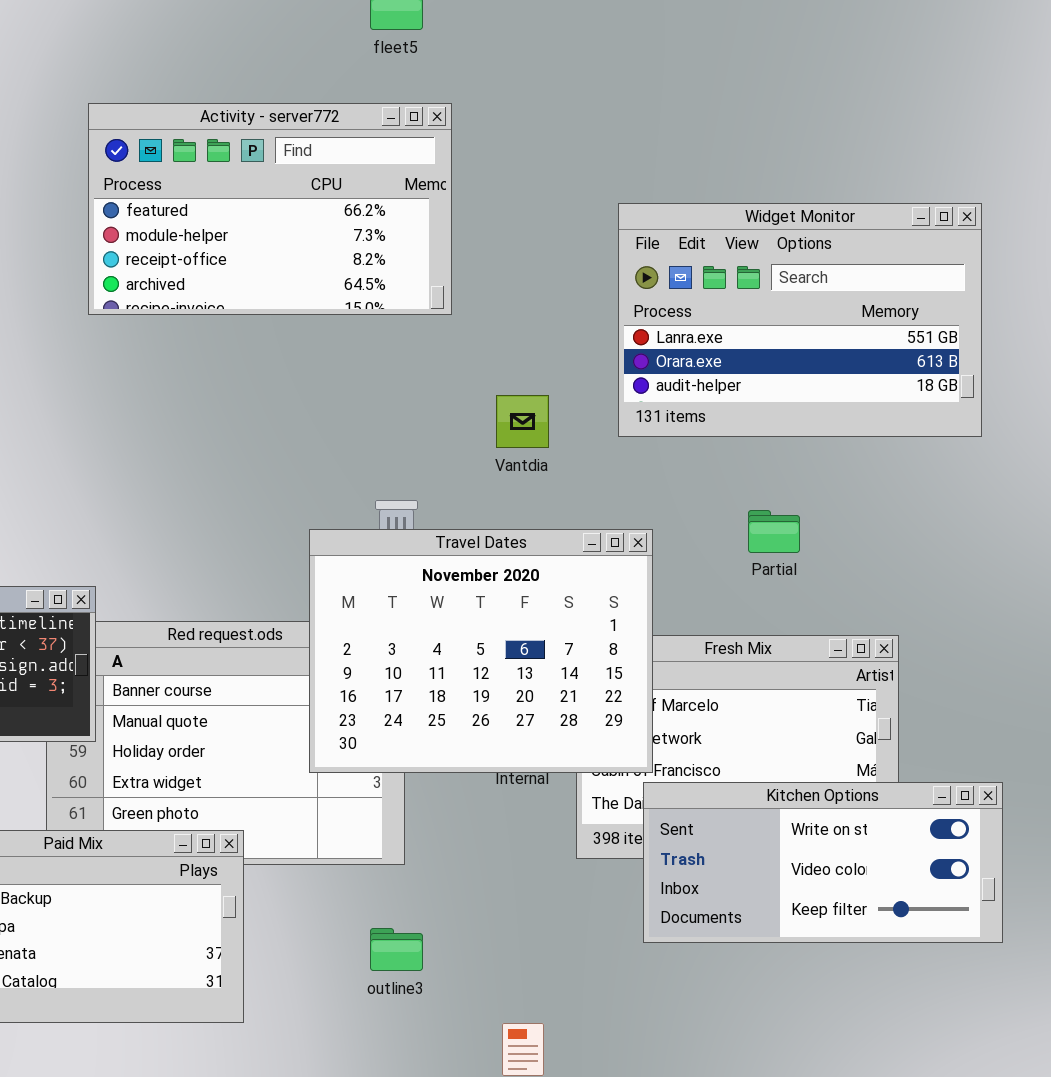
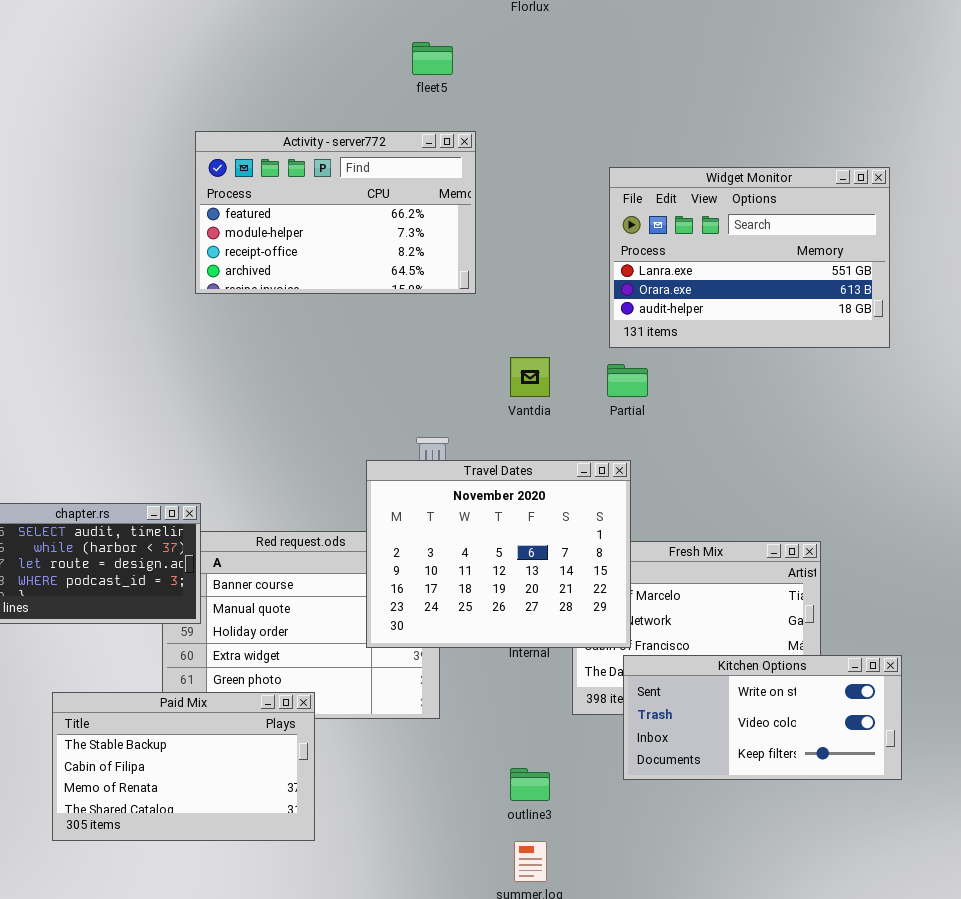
Widget Monitor: [618,203,982,437] -> [609,167,890,348], moved
Partial: [748,510,800,553] -> [607,364,648,397], moved
outline3: [370,928,423,971] -> [510,768,550,801], moved

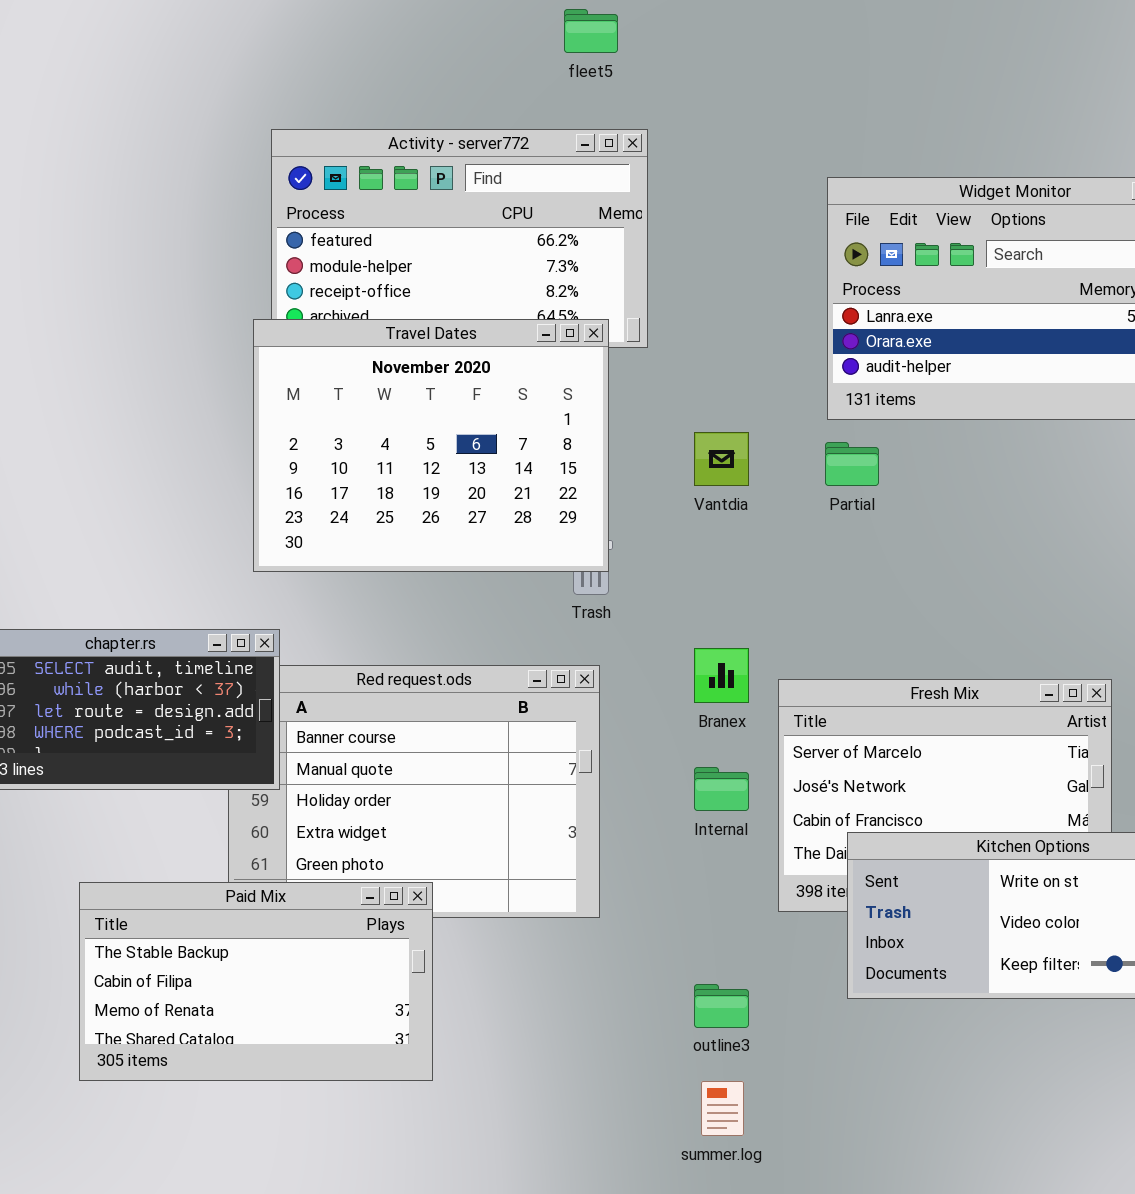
Travel Dates: [366,460,631,648] -> [253,319,609,572], moved

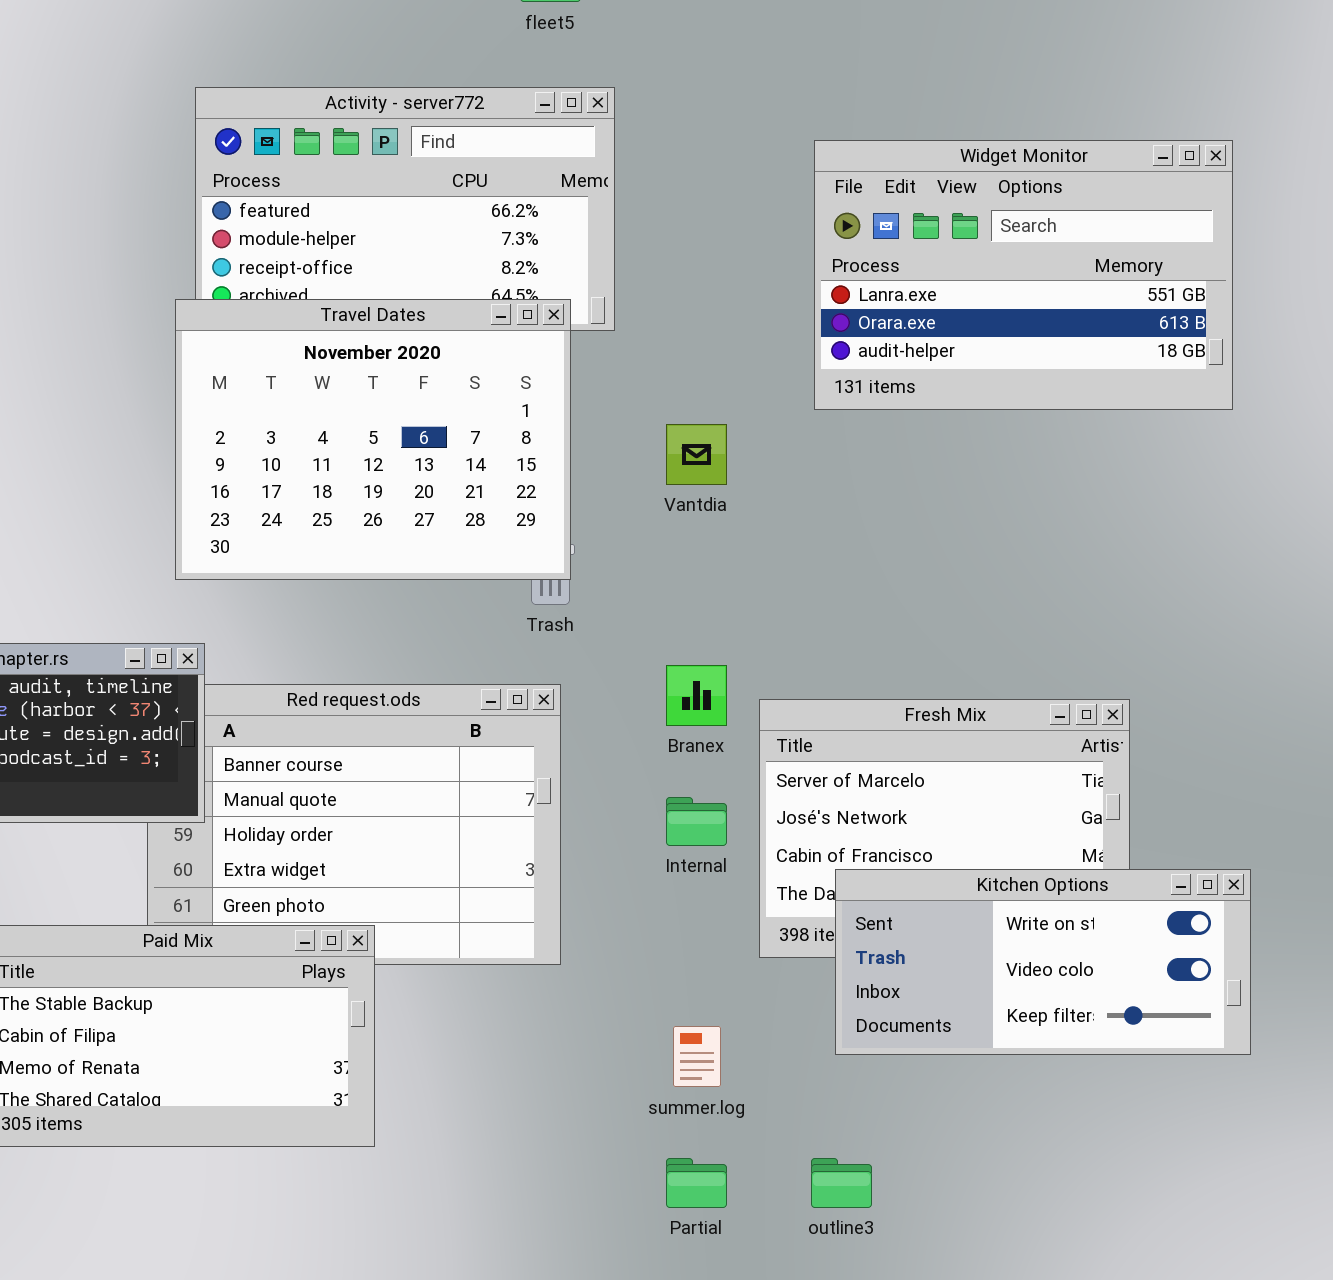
Partial: [825,442,879,486] -> [666,1158,727,1208], moved
outline3: [694,984,749,1028] -> [811,1158,872,1208], moved
summer.log: [701,1081,744,1136] -> [673,1026,721,1087], moved

